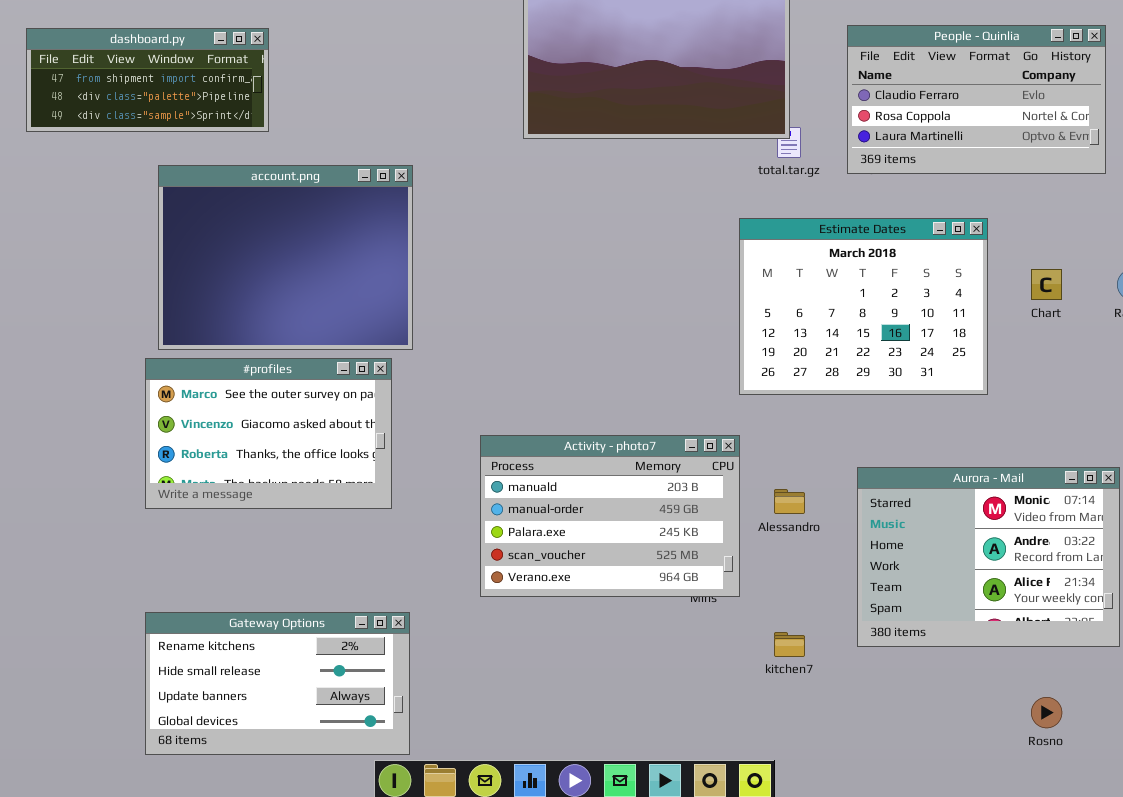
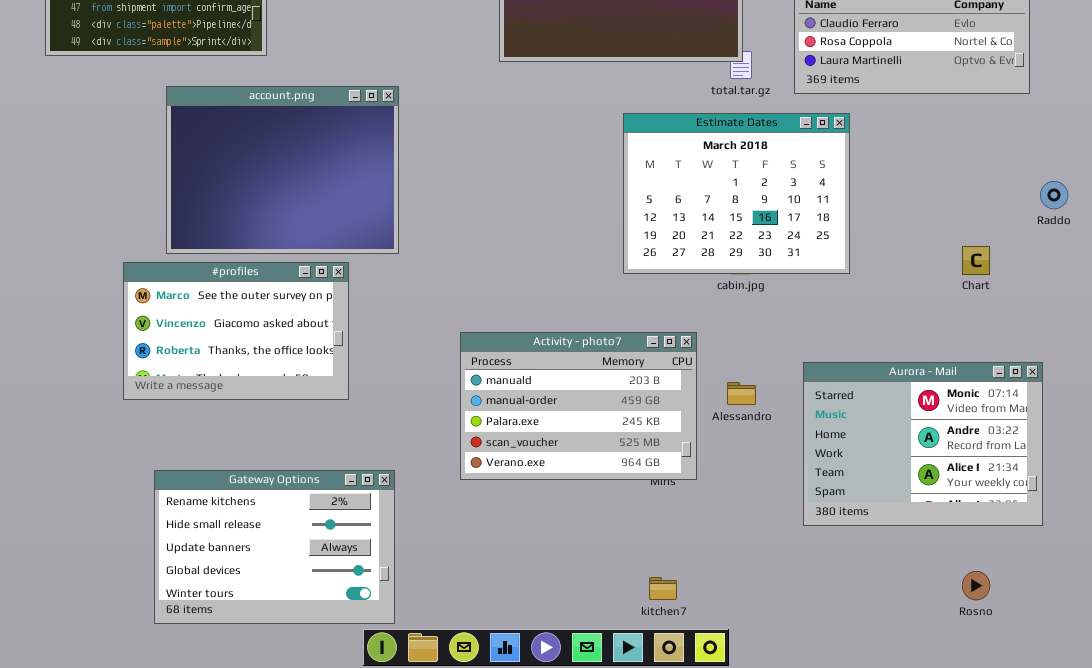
Estimate Dates: [739,218,988,395] -> [623,113,850,274], moved
Chart: [1031,269,1062,300] -> [962,246,990,275], moved
#profiles: [145,358,392,509] -> [123,262,349,400], moved
Gateway Options: [145,612,410,755] -> [154,470,395,624], resized
kitchen7: [774,632,805,657] -> [649,577,677,600], moved

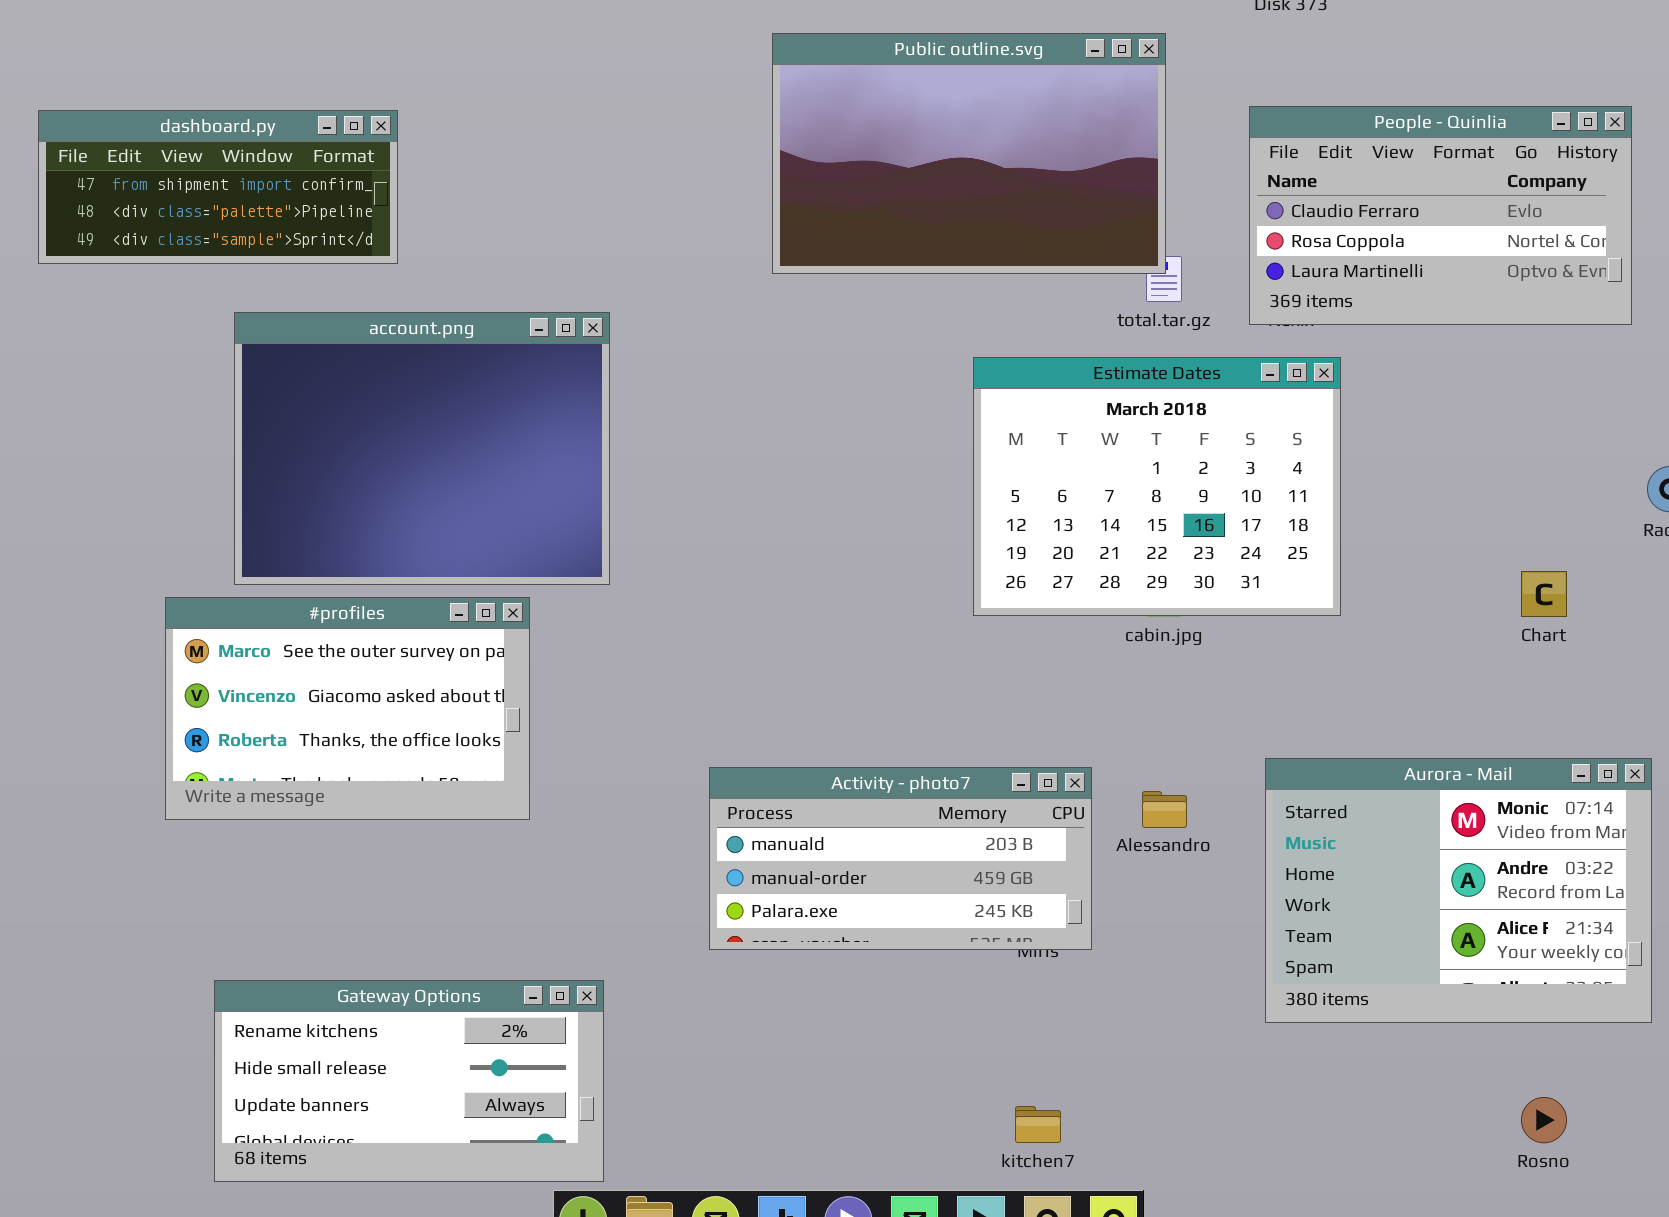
Activity - photo7: [460,332,697,480] -> [709,767,1092,950], resized
Gateway Options: [154,470,395,624] -> [214,980,604,1182], resized

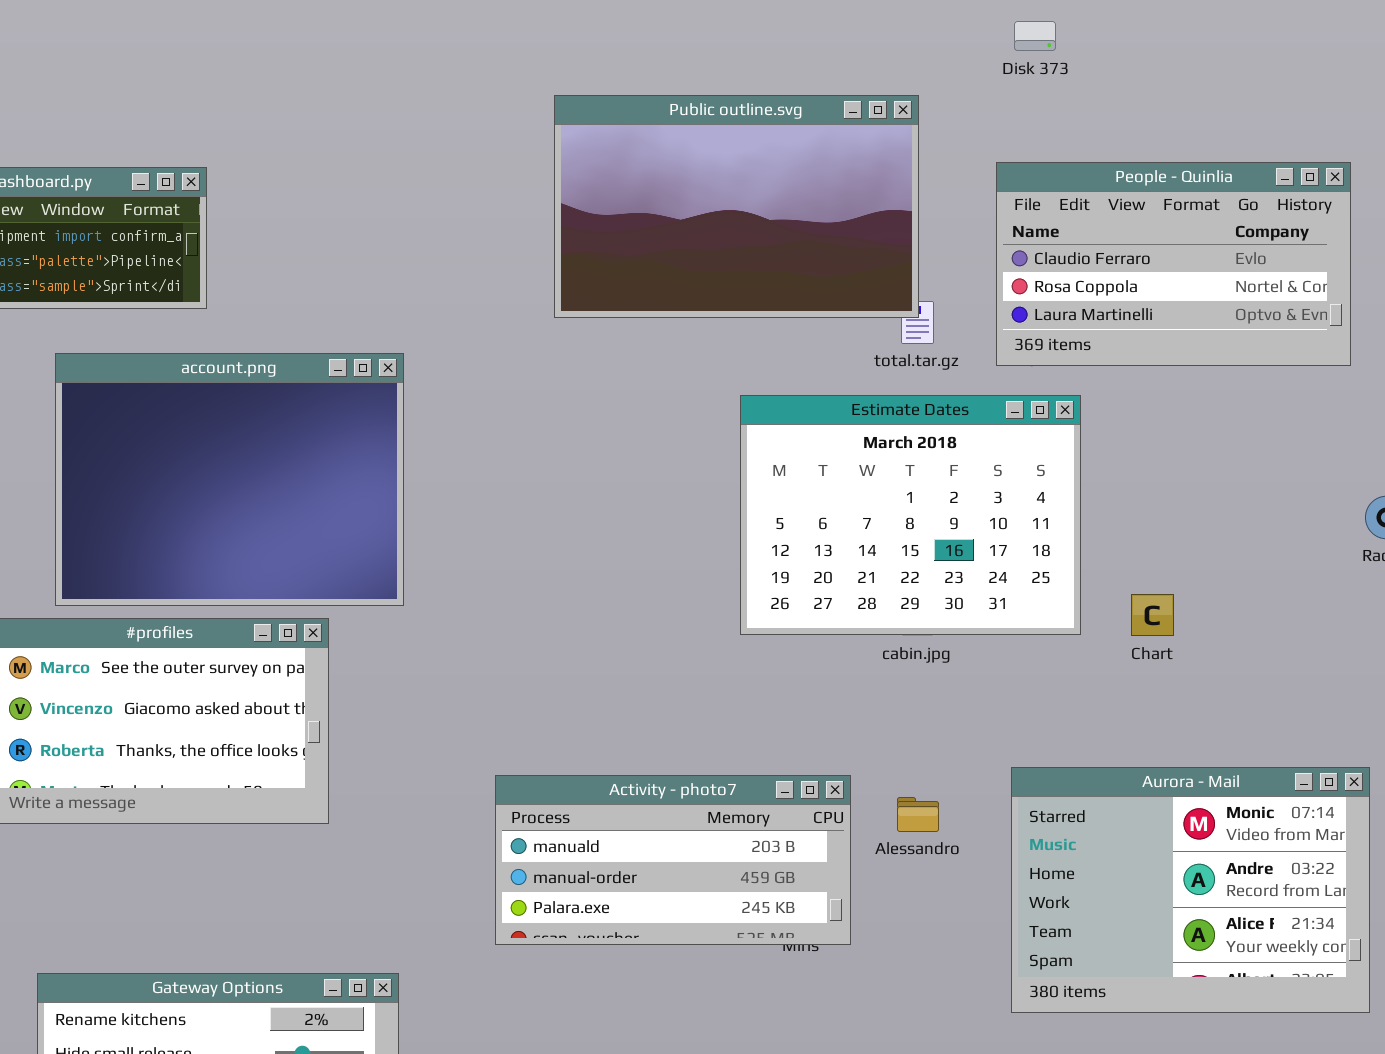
Chart: [1521,571,1567,617] -> [1131,594,1174,636], moved

